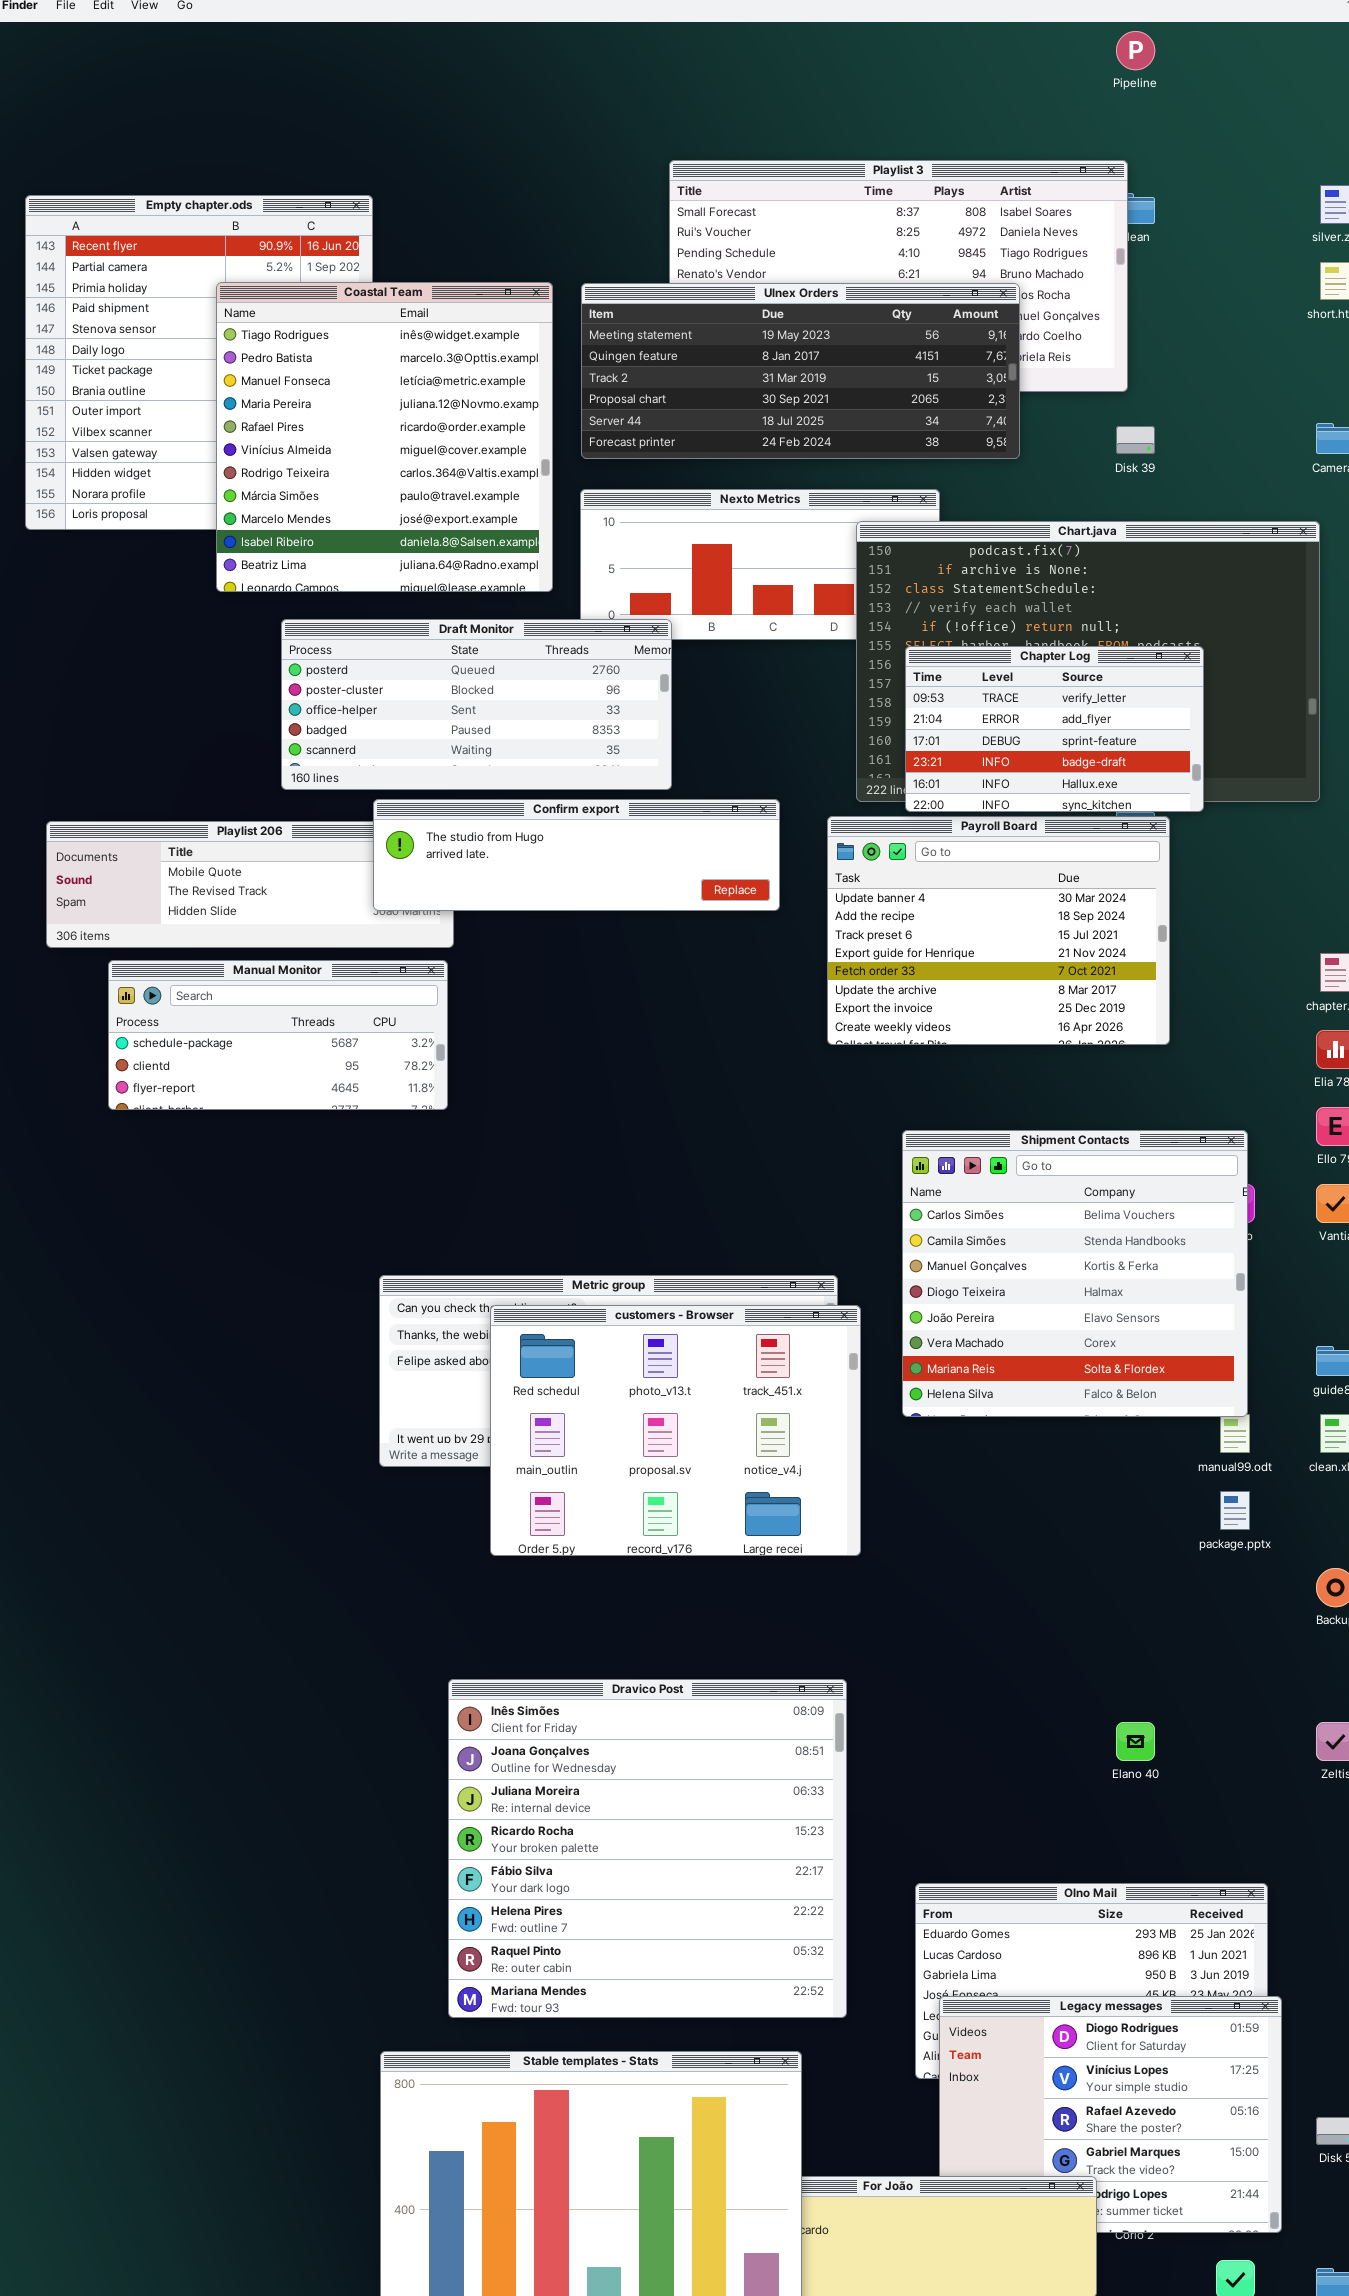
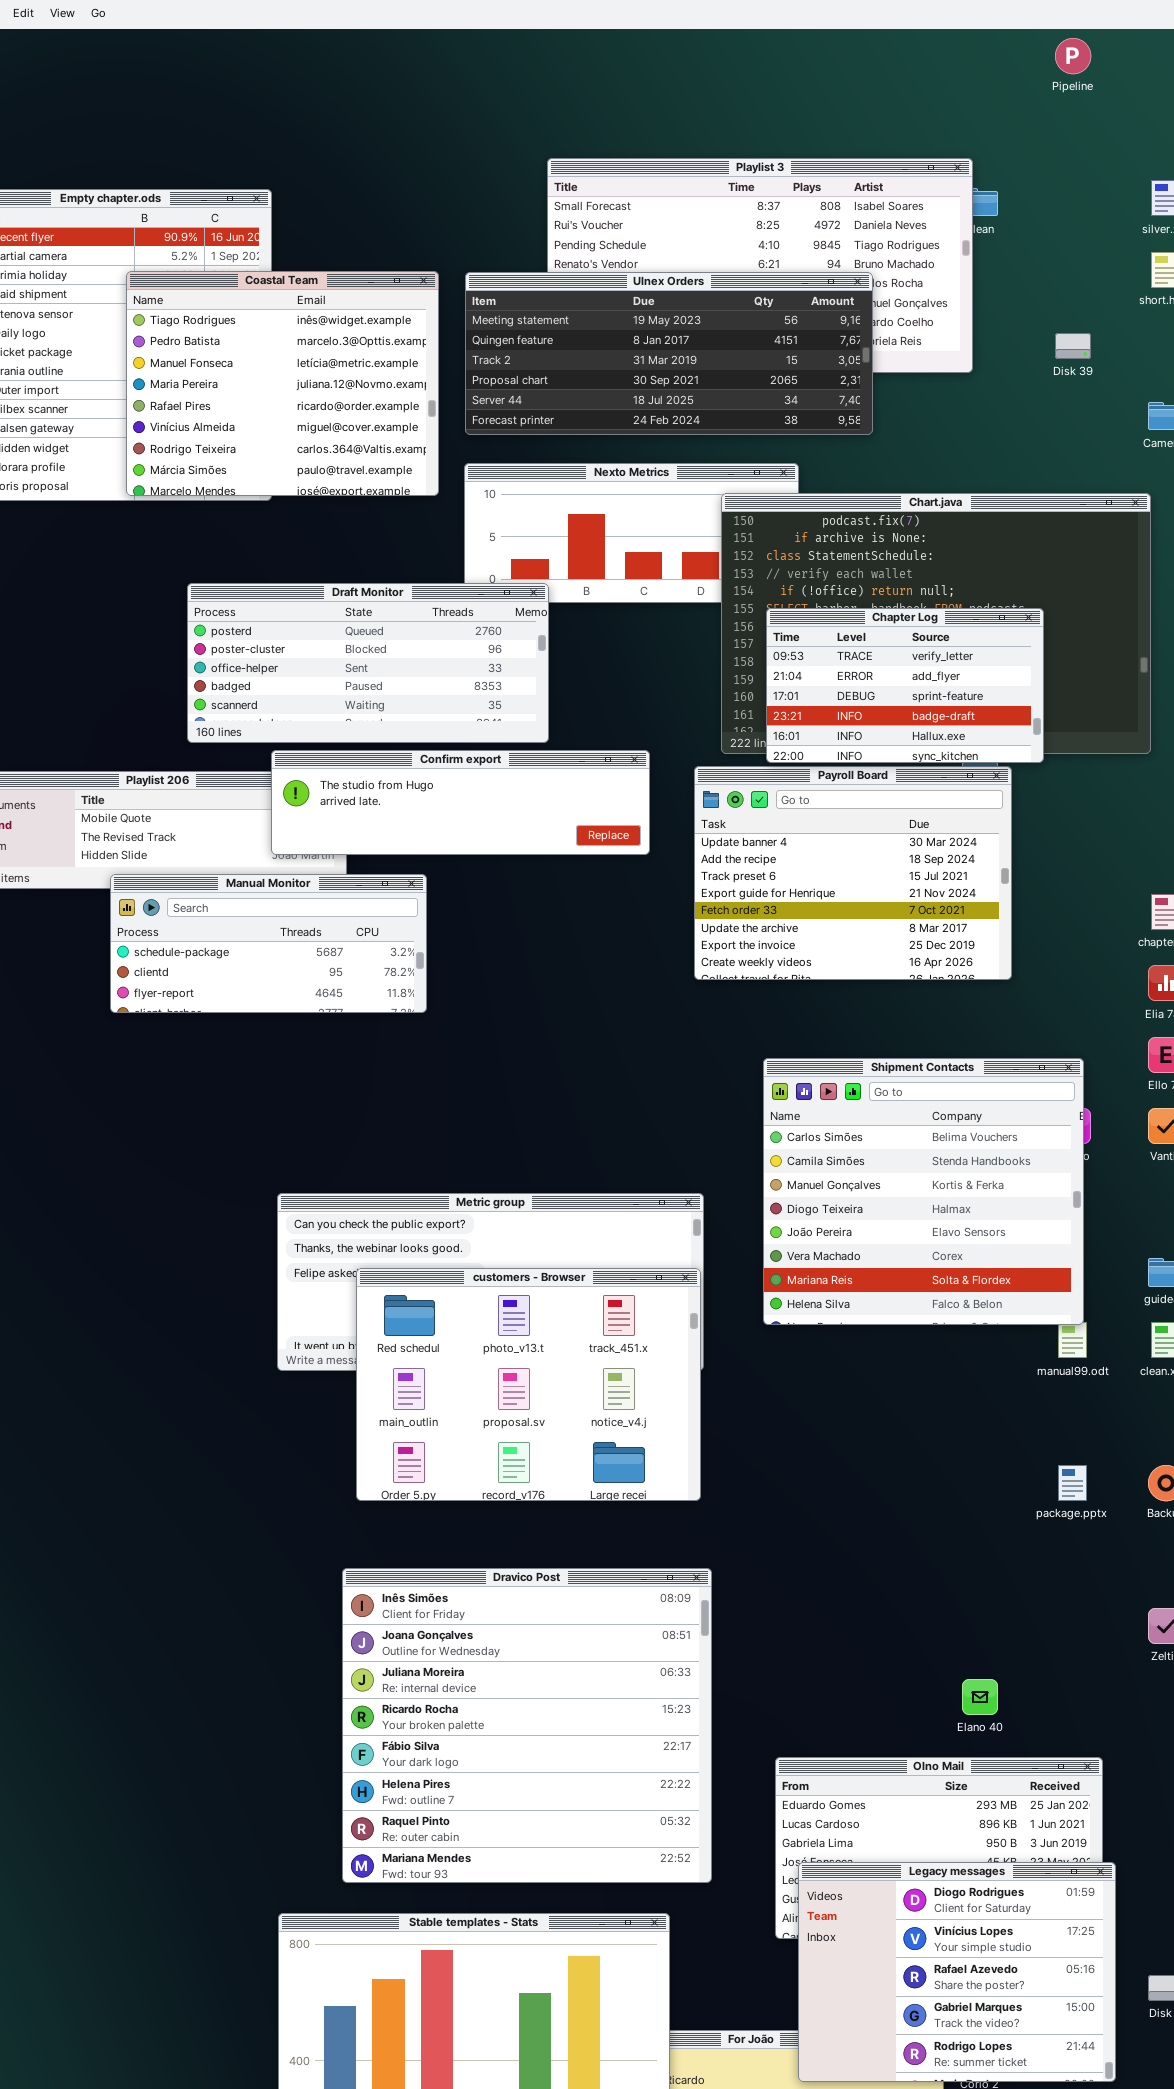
Pipeline: [1116,31,1155,70] -> [1055,38,1091,74], moved
Coastal Team: [216,282,553,592] -> [126,271,439,496], resized
Disk 39: [1116,426,1155,454] -> [1055,333,1091,359], moved
Manual Monitor: [108,960,448,1110] -> [110,874,427,1013], moved
customers - Browser: [490,1305,861,1556] -> [356,1268,701,1501], moved
package.pptx: [1220,1491,1250,1530] -> [1058,1465,1087,1501], moved
Elano 40: [1116,1722,1155,1761] -> [962,1679,998,1715], moved
Legacy messages: [939,1996,1282,2233] -> [798,1862,1116,2082], raised

